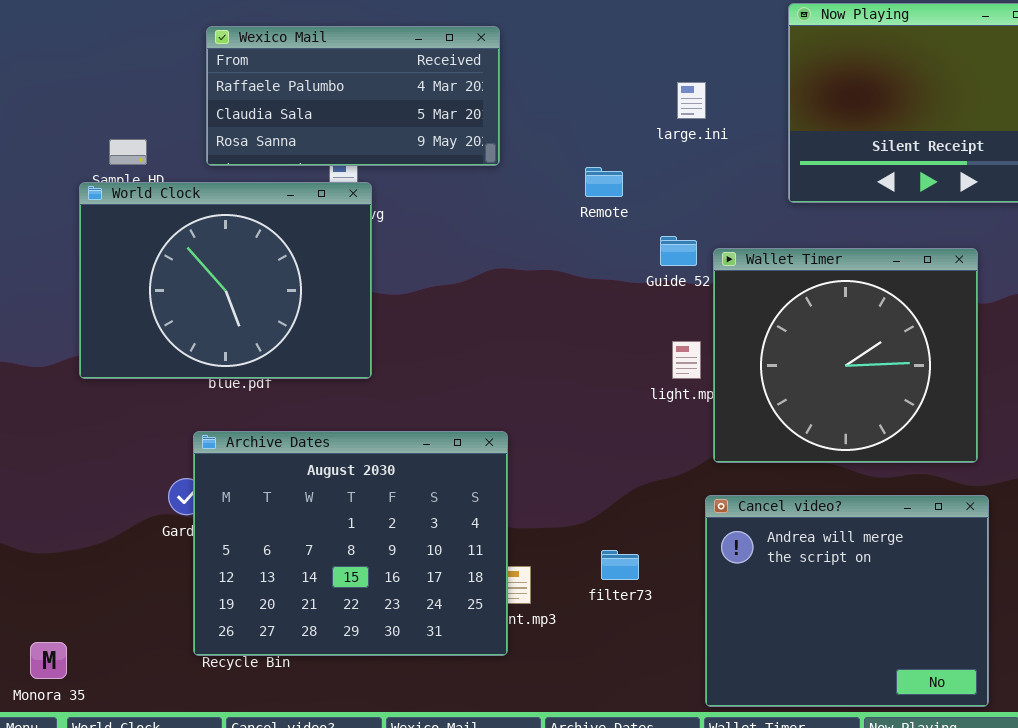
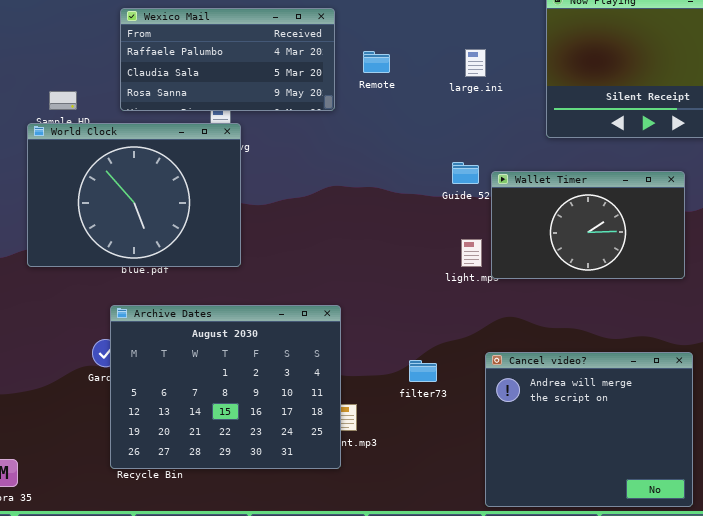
Remote: [585,167,623,197] -> [363,51,390,73], moved
Wallet Timer: [713,248,978,463] -> [491,171,685,279], resized
filter73: [601,550,639,580] -> [409,360,437,382], moved

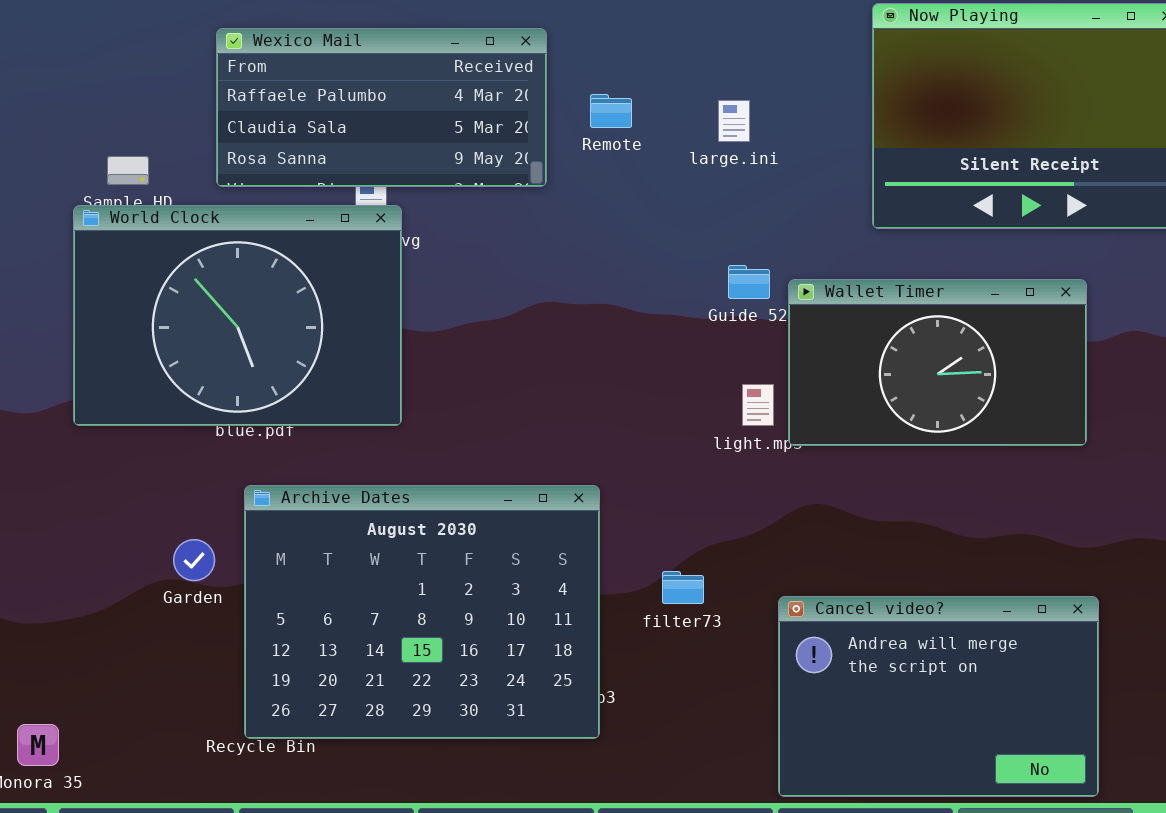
large.ini: [465,49,486,77] -> [718,100,750,142], moved
Archive Dates: [110,305,341,469] -> [244,485,600,739], moved
Cancel video?: [485,352,693,507] -> [778,596,1099,797], resized

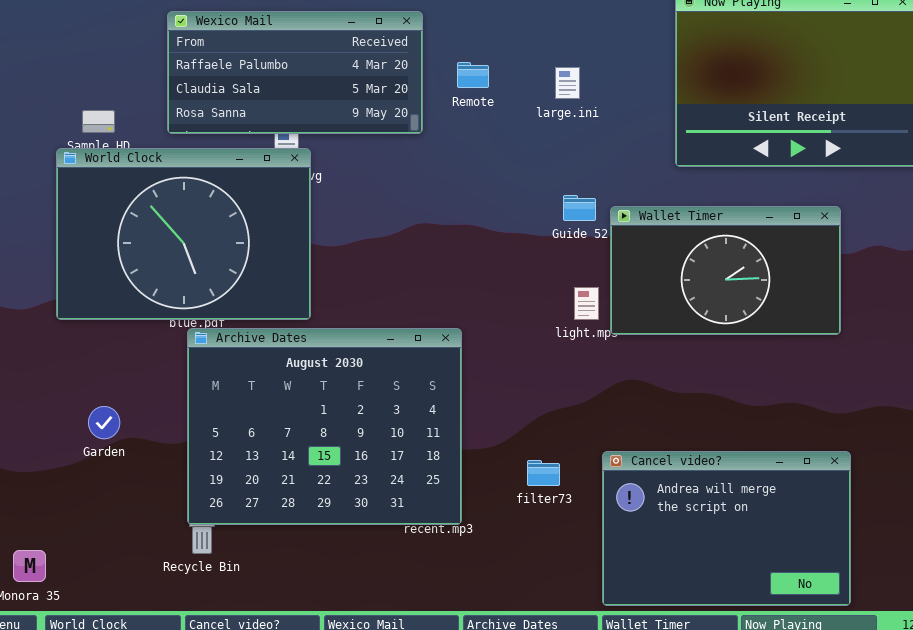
Archive Dates: [244,485,600,739] -> [187,328,462,525], moved
Garden: [173,539,215,581] -> [88,406,120,439], moved
filter73: [662,571,704,604] -> [527,460,560,486], moved

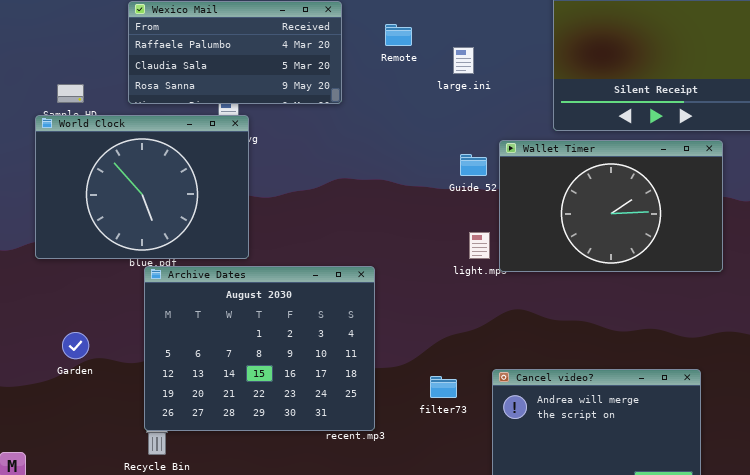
Remote: [457,62,489,88] -> [385,24,412,46], moved
Wallet Timer: [610,206,841,335] -> [499,140,723,272], resized

